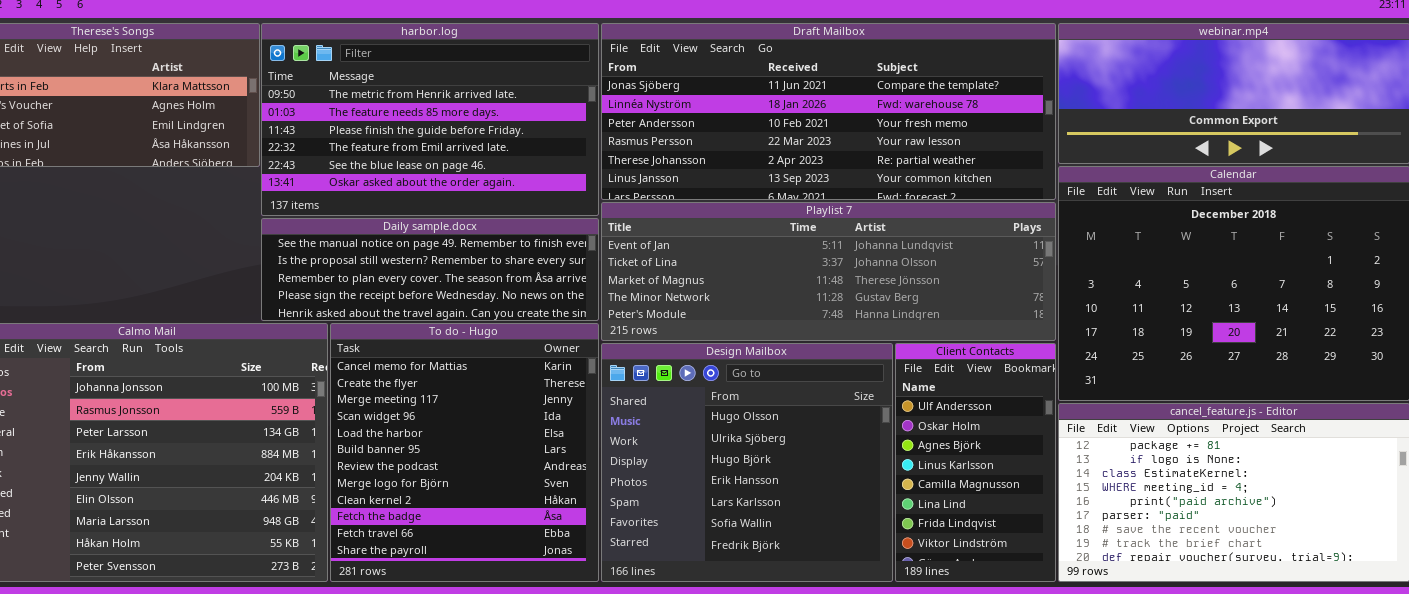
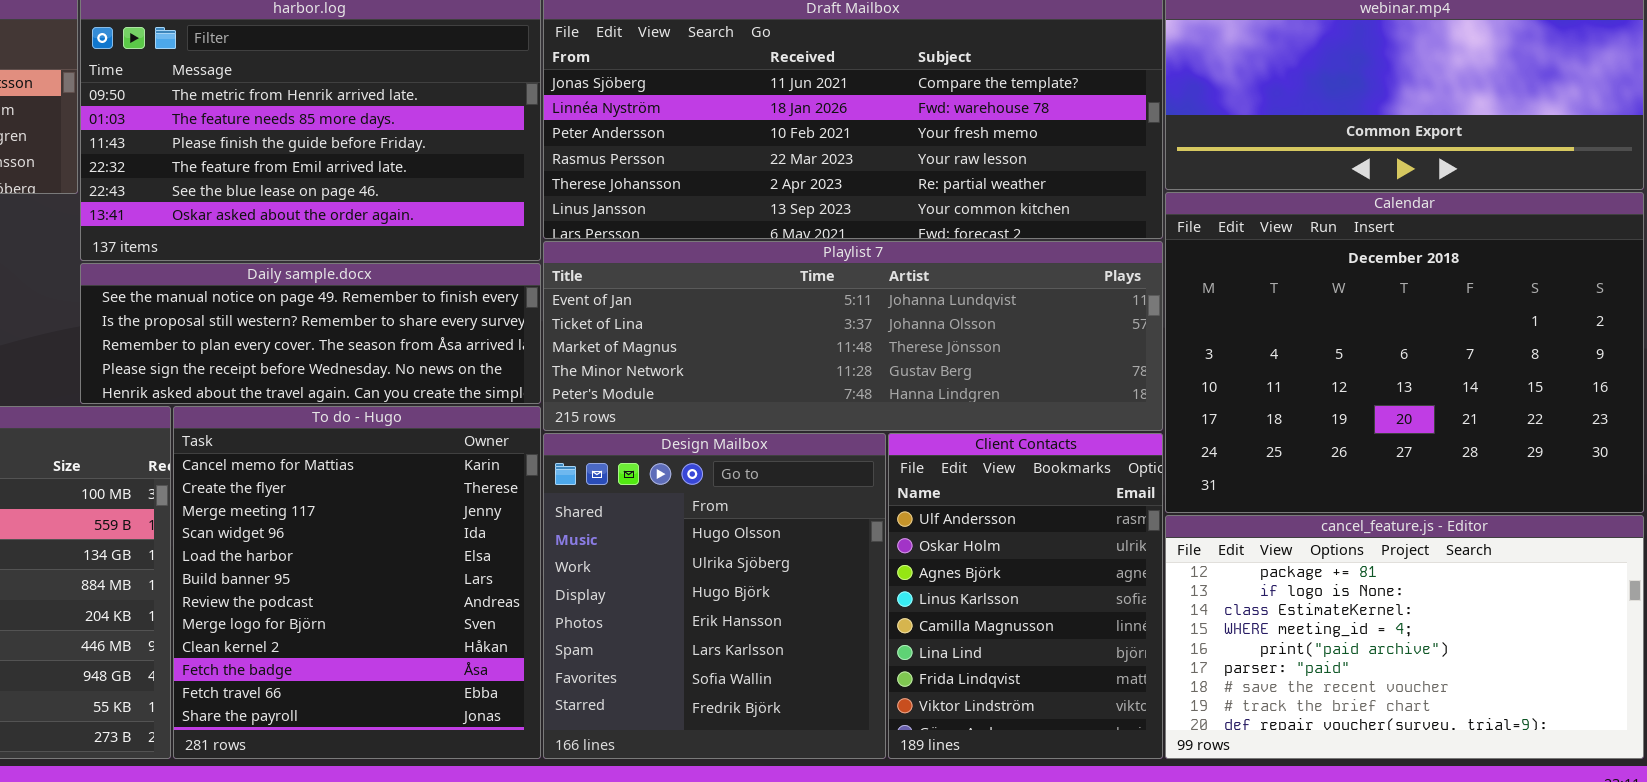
Design Mailbox: [601,343,893,582] -> [543,433,886,759], resized
Client Contacts: [895,343,1056,582] -> [888,433,1163,759], resized

